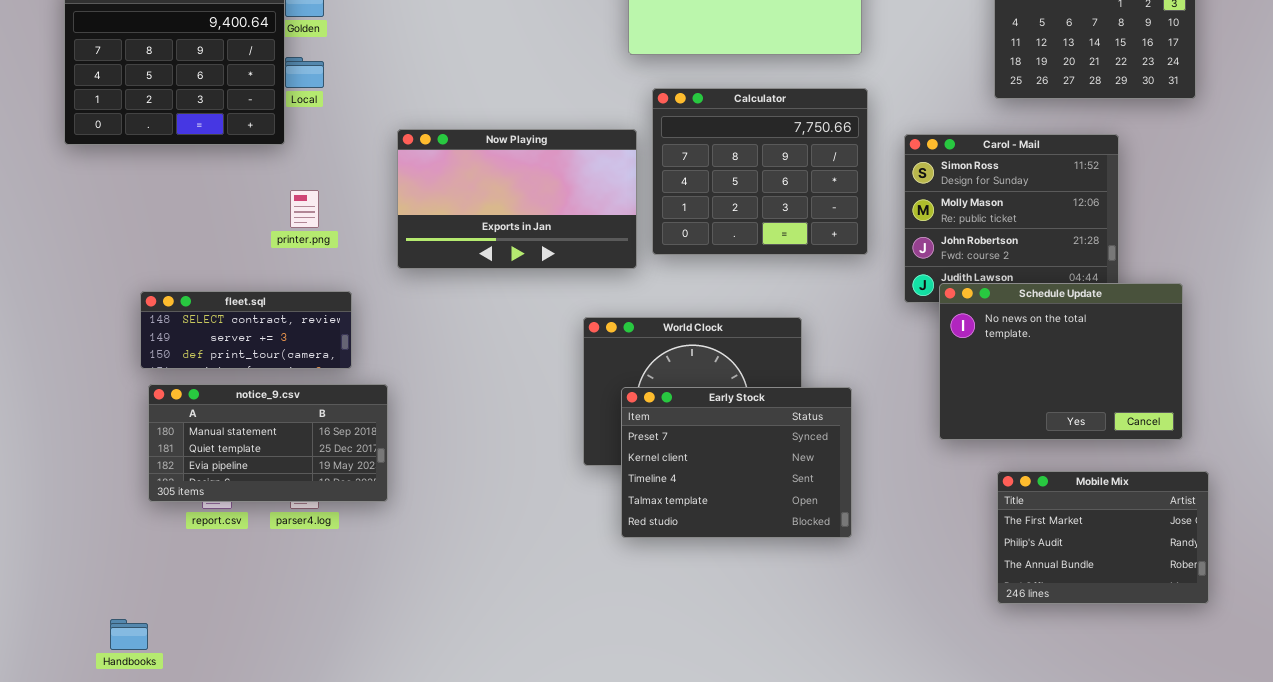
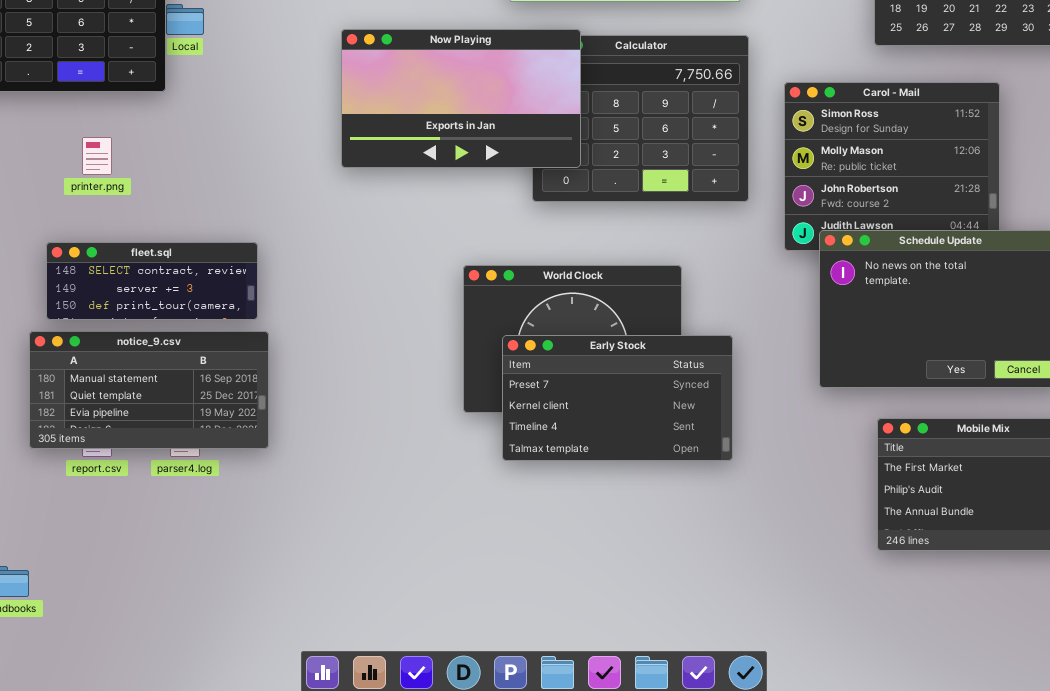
Now Playing: [397,129,637,269] -> [341,29,581,168], moved
printer.png: [290,190,319,228] -> [82,137,112,175], moved
fleet.sql: [140,291,352,369] -> [46,242,258,320], moved
Early Stock: [621,387,852,538] -> [502,335,733,461], resized

